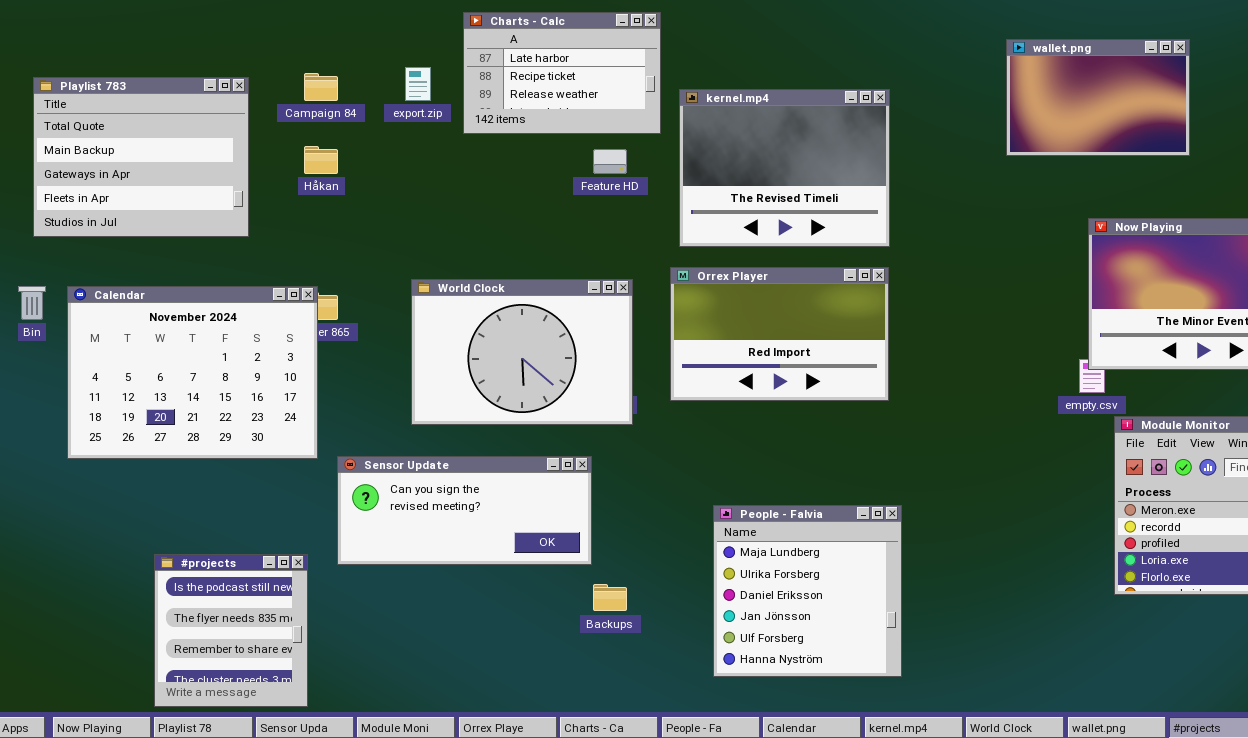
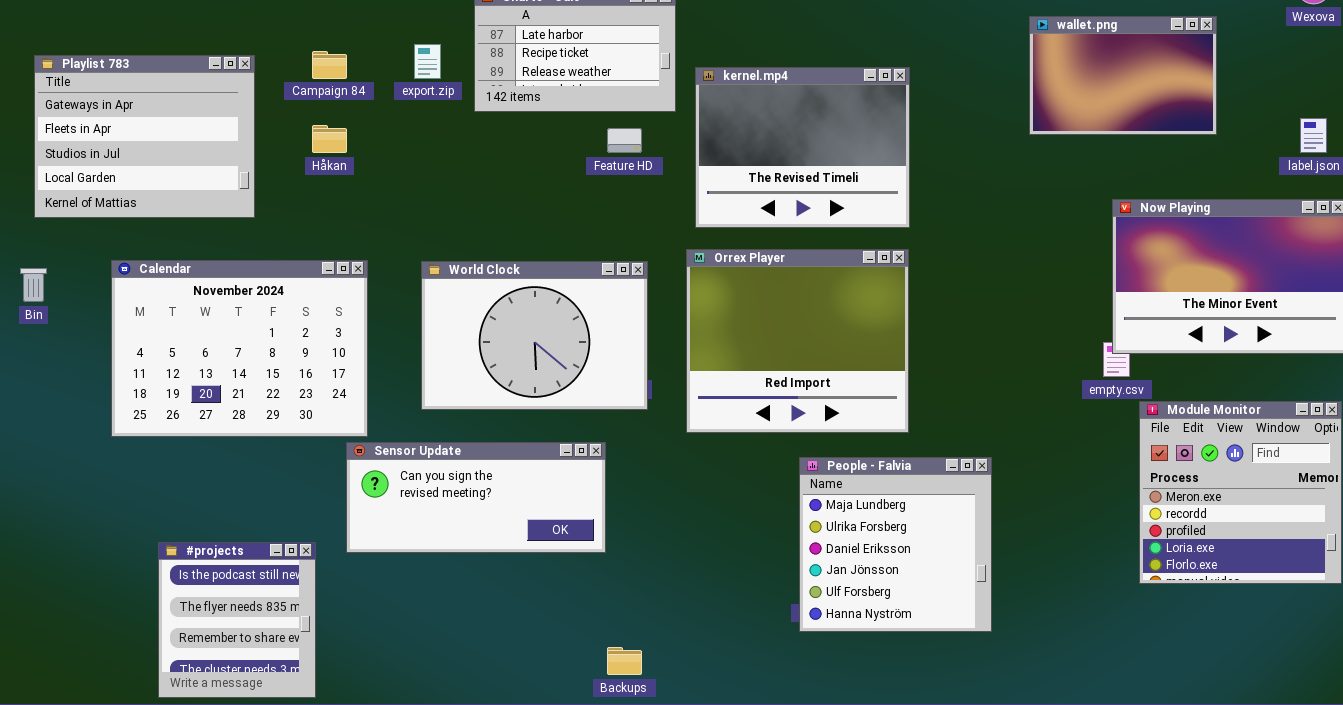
Playlist 783: [33,77,249,237] -> [34,55,255,218], scrolled down 2 rows
Orrex Player: [670,267,889,401] -> [686,249,909,433], resized
Calendar: [67,286,318,459] -> [111,260,368,437], moved
People - Falvia: [713,505,902,677] -> [799,457,992,632], moved
Backups: [593,584,627,611] -> [607,647,642,675], moved

